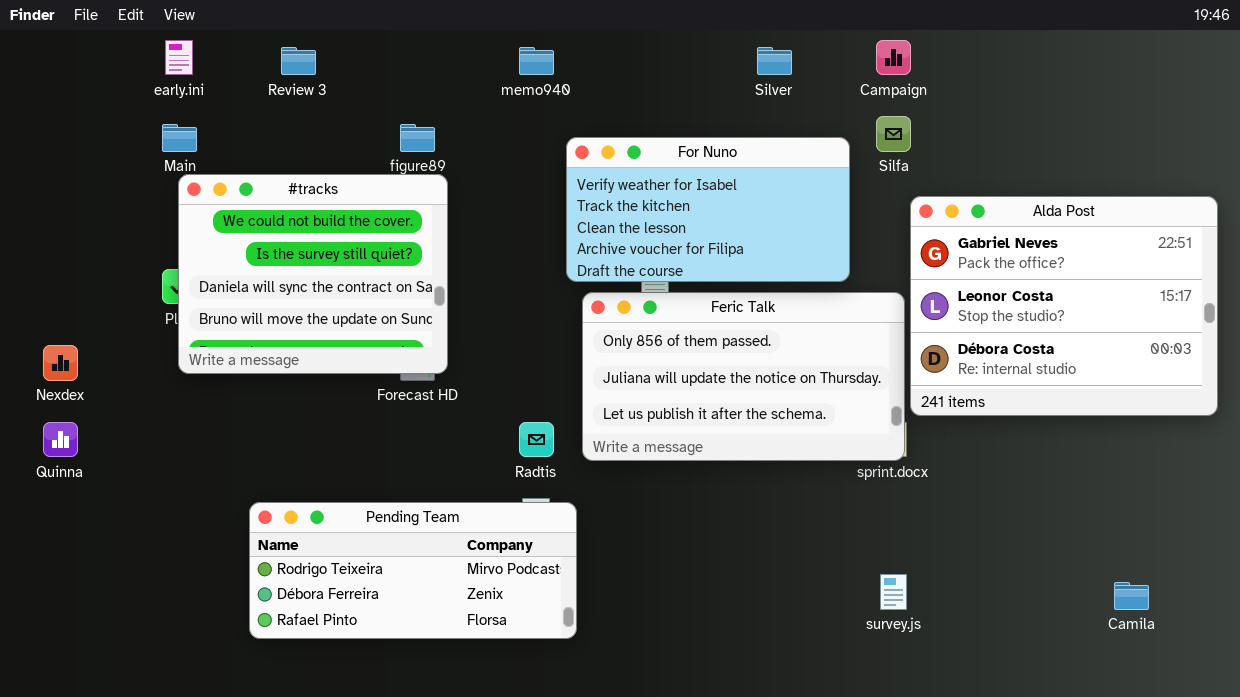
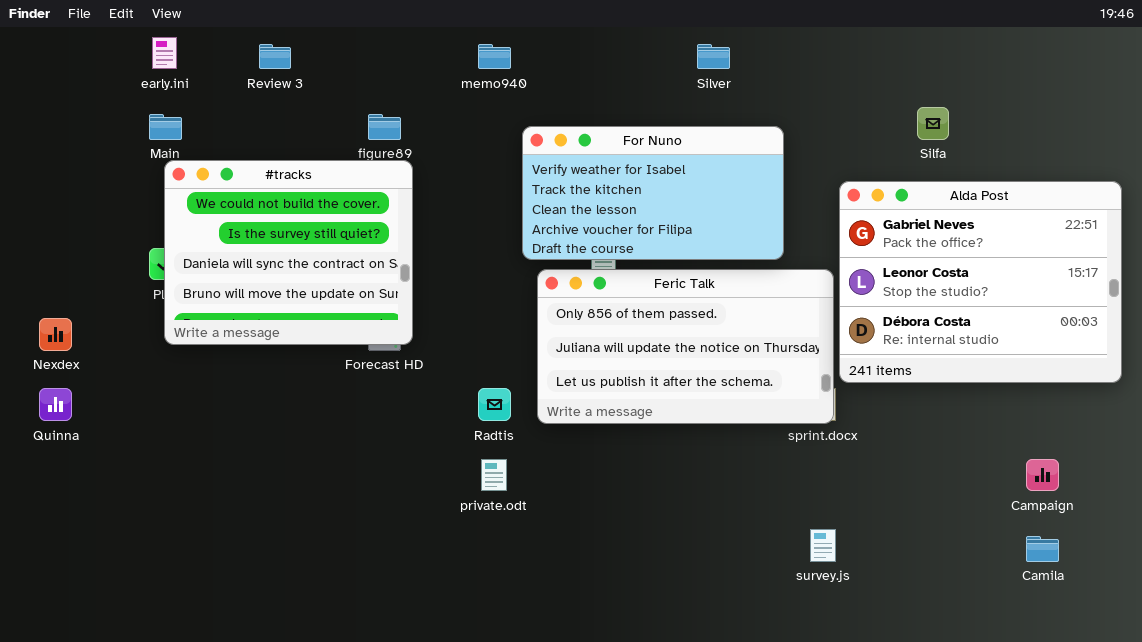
Campaign: [876,40,911,75] -> [1026,459,1059,491], moved
Silfa: [876,116,911,152] -> [917,107,949,140], moved
Pending Team: [249,502,577,639] -> none, closed

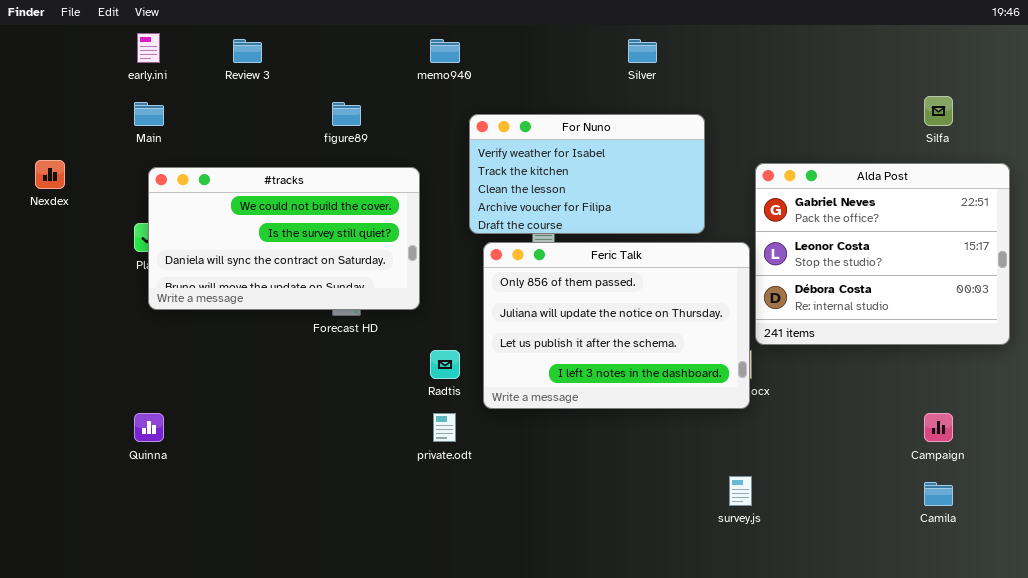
Silfa: [917,107,949,140] -> [924,96,953,126], moved
#tracks: [164,160,413,345] -> [148,167,420,310], resized
Feric Talk: [537,269,834,424] -> [483,242,750,409], resized
Nexdex: [39,318,72,351] -> [35,160,65,189], moved
Quinna: [39,388,72,421] -> [134,413,164,442], moved

